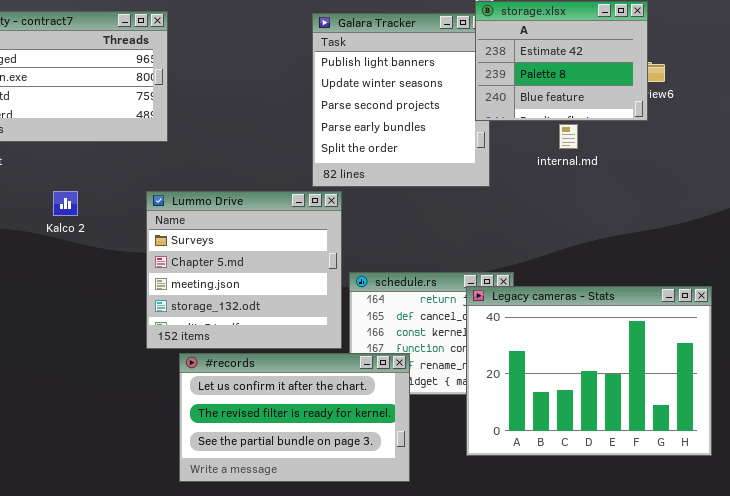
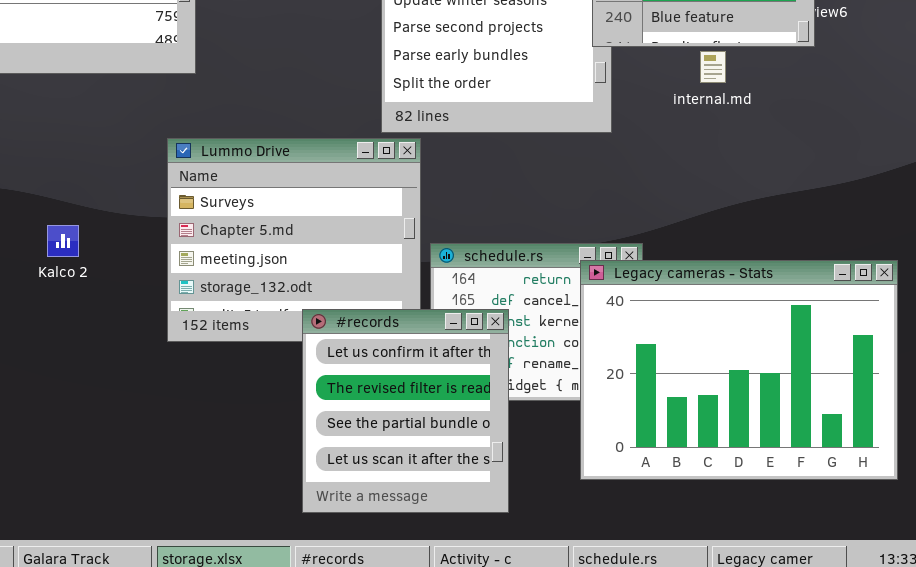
Kalco 2: [53,191,78,216] -> [47,225,79,257], moved
#records: [179,353,410,482] -> [302,309,509,513], resized

